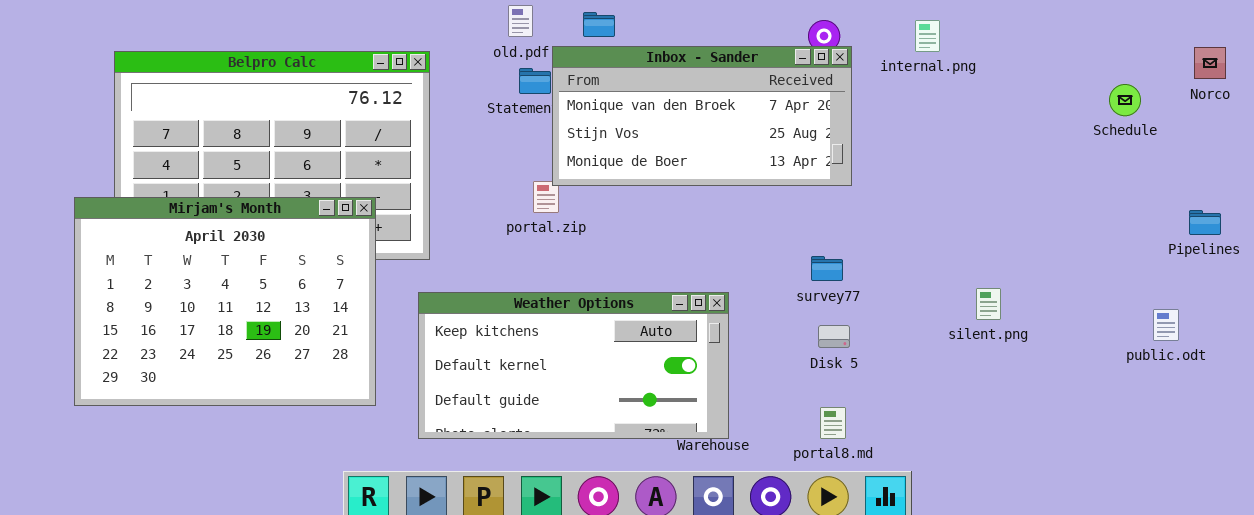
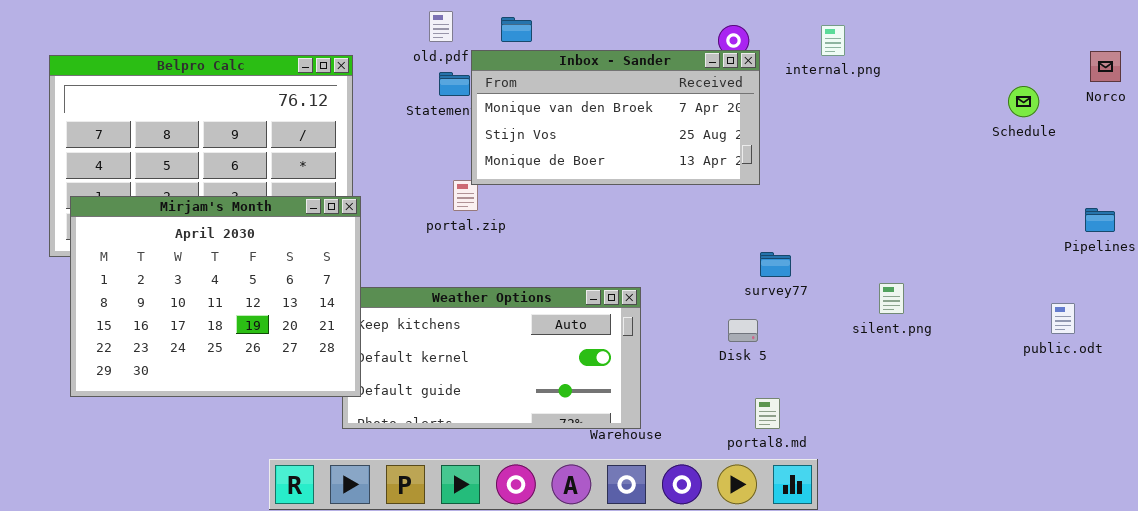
Mirjam's Month: [74,197,376,406] -> [70,196,361,397], moved
survey77: [811,256,843,281] -> [760,252,791,277], moved
portal8.md: [820,407,846,439] -> [755,398,780,429], moved

